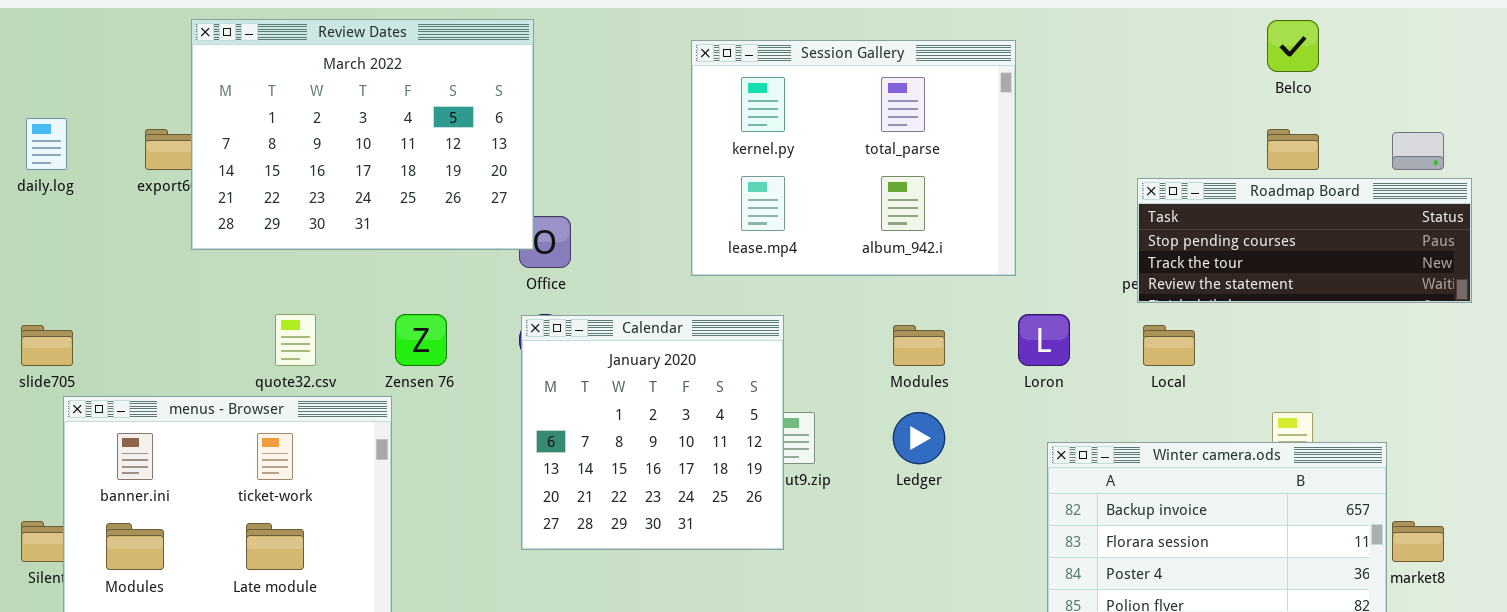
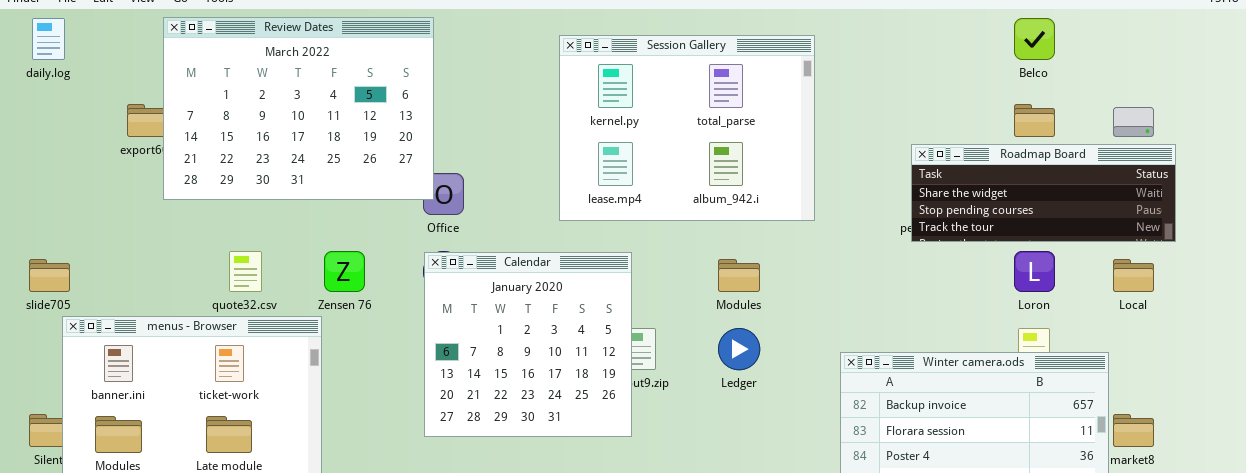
daily.log: [26,118,67,170] -> [32,18,65,60], moved
Roadmap Board: [1137,178,1472,303] -> [911,144,1176,242], scrolled up 1 row
Loron: [1018,314,1070,366] -> [1014,251,1055,292], moved
Local: [1143,325,1195,366] -> [1113,259,1154,292], moved

